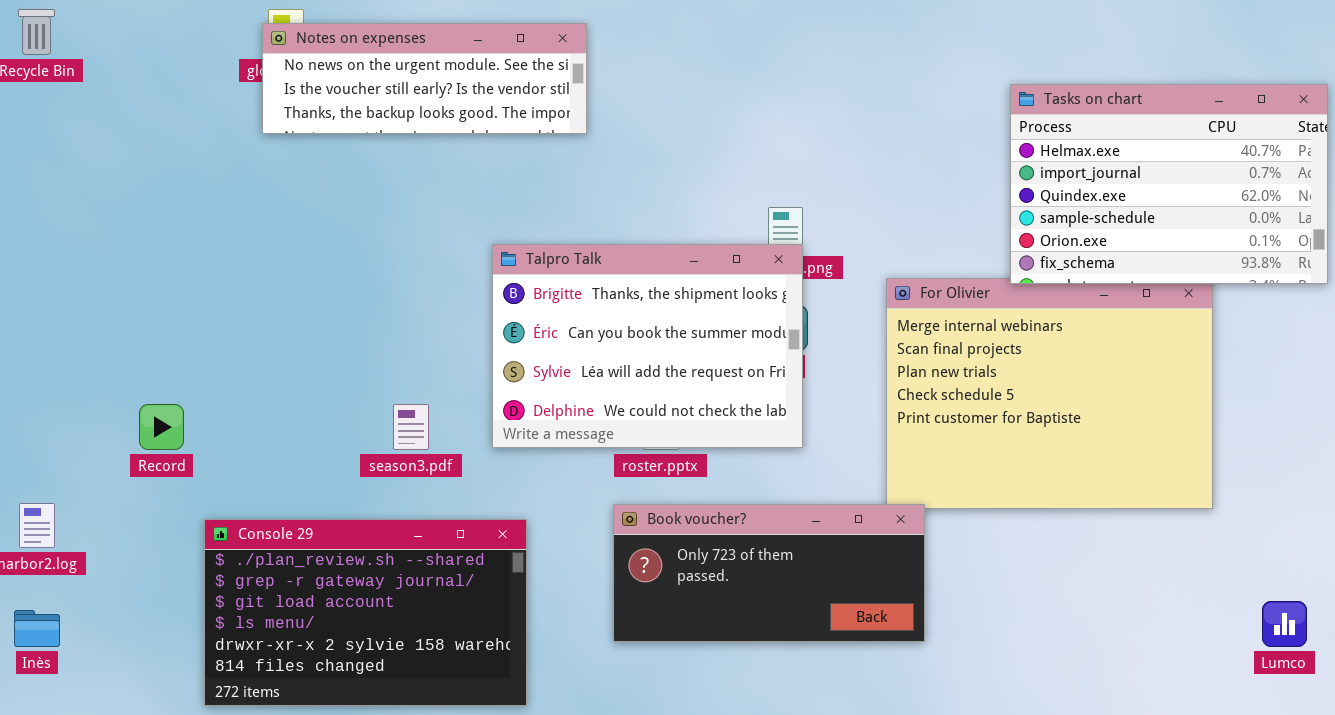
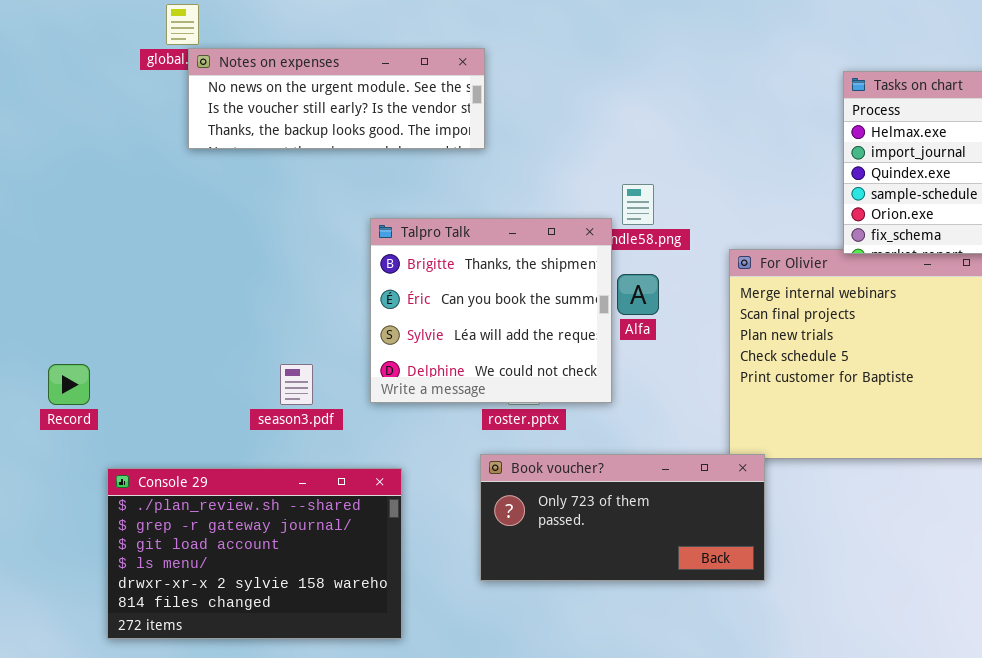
Notes on expenses: [262,23,587,134] -> [188,48,485,149], moved
Talpro Talk: [492,244,803,448] -> [370,218,612,403], resized

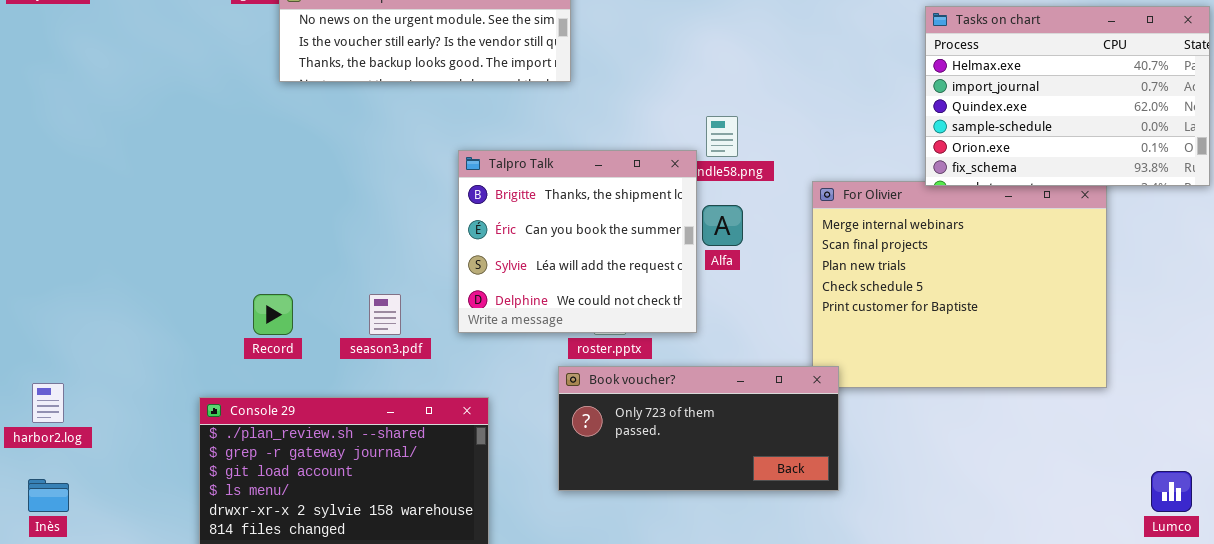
Record: [48,364,90,405] -> [253,294,293,335], moved
Book voucher?: [480,454,765,581] -> [558,366,839,491], moved

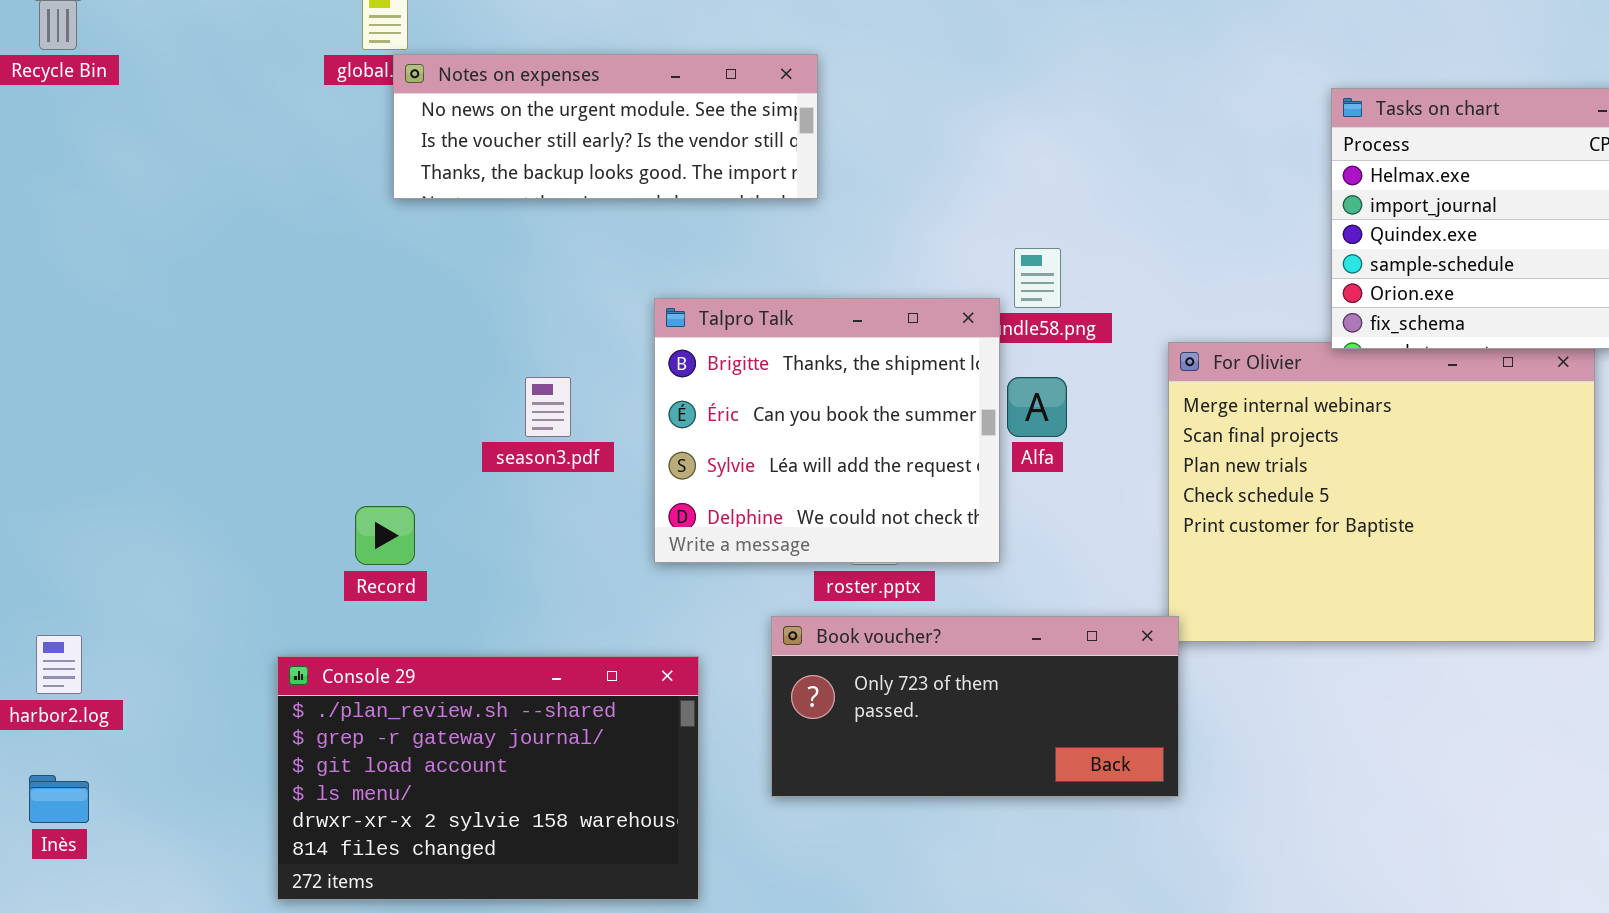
season3.pdf: [369,294,401,335] -> [525,377,571,437], moved
Book voucher?: [558,366,839,491] -> [771,616,1179,797], moved

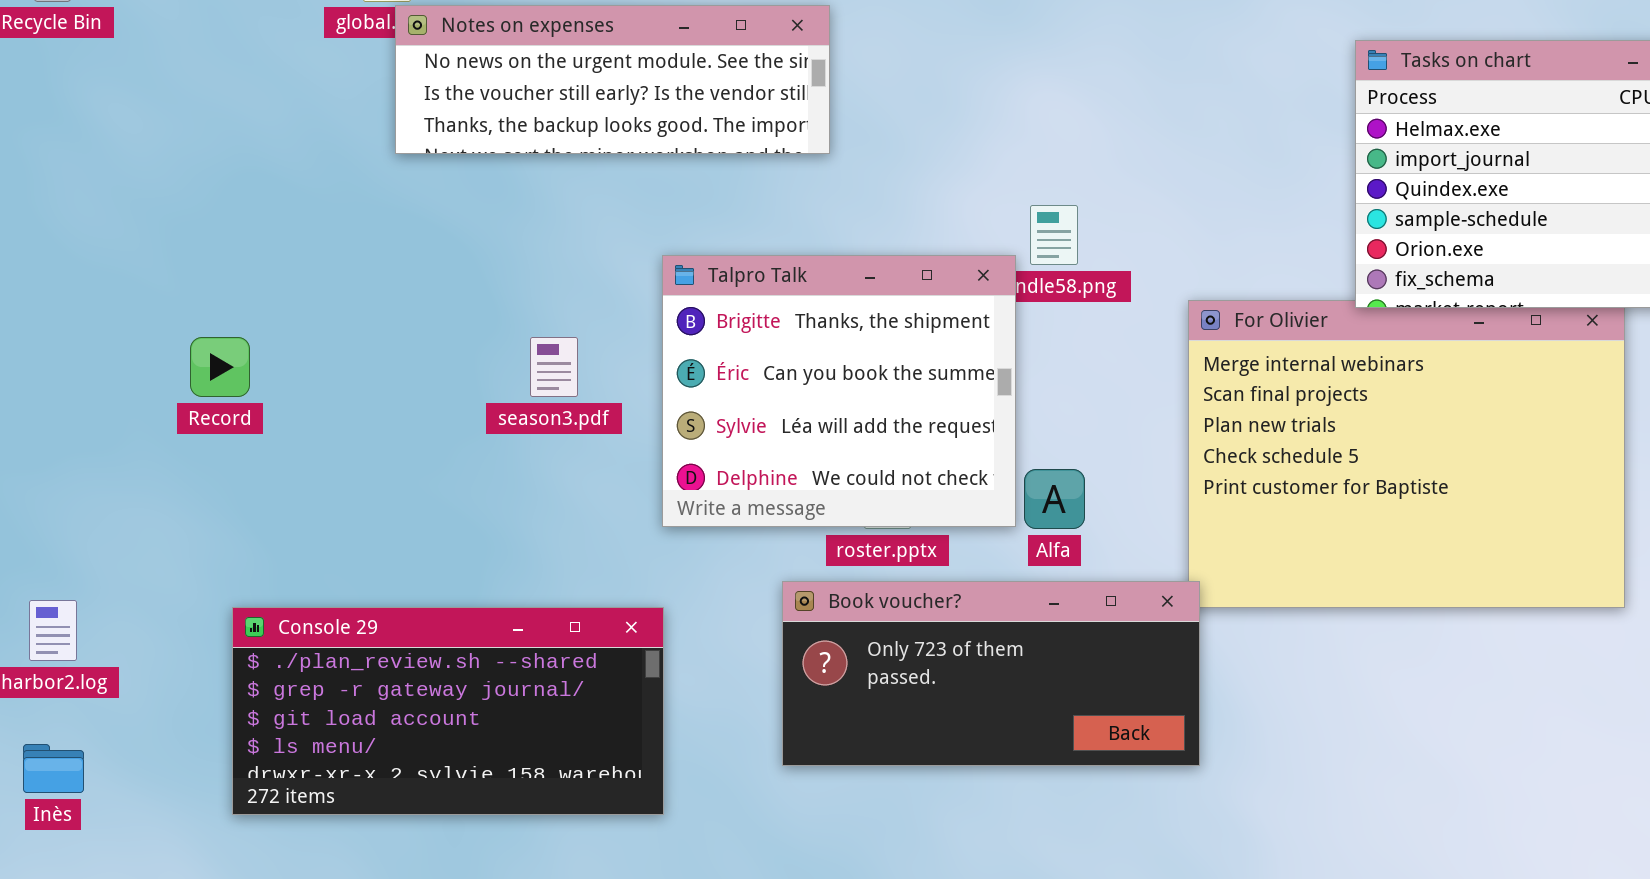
Alfa: [1007,377,1067,437] -> [1024,469,1085,529], moved
Record: [355,506,415,565] -> [190,337,250,397], moved
Console 29: [277,656,699,900] -> [232,607,664,815], moved, resized

